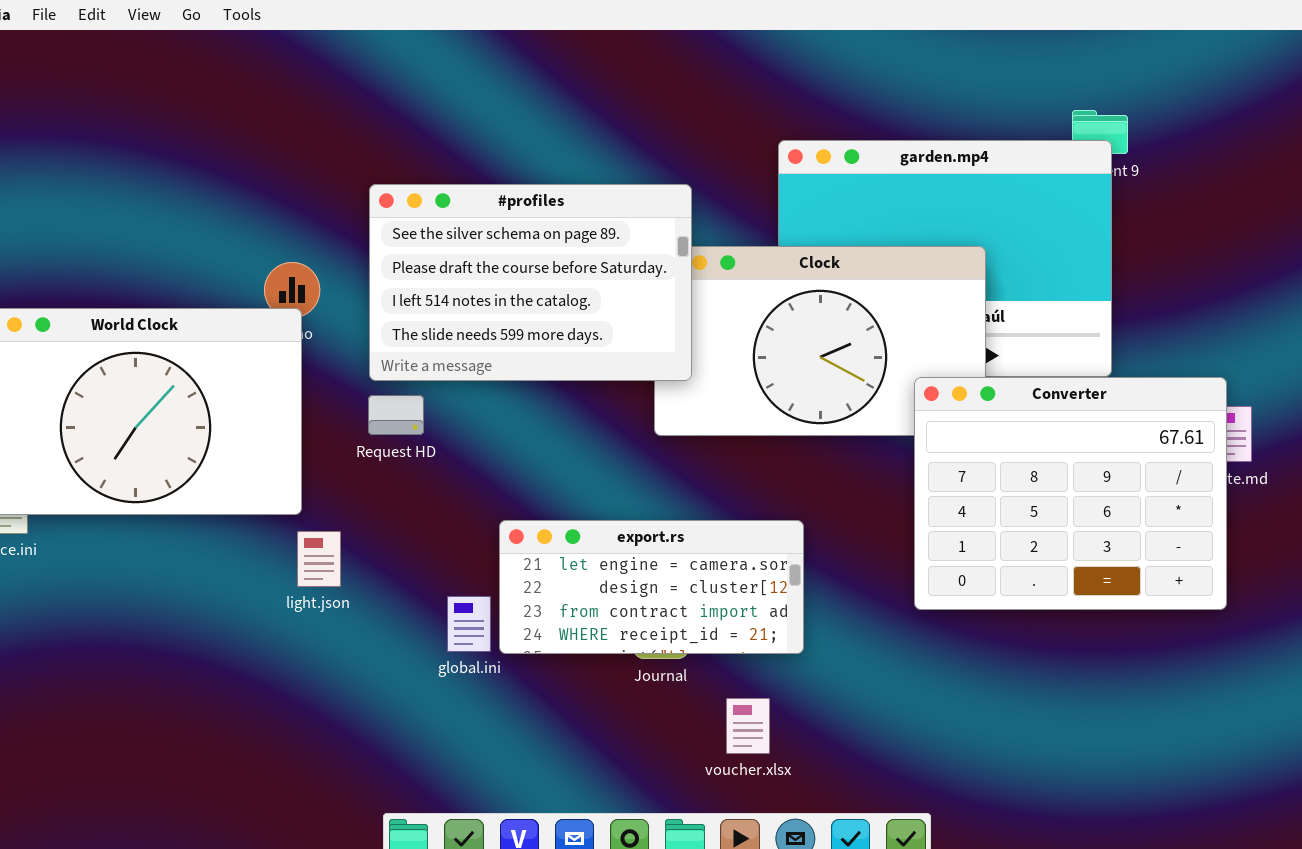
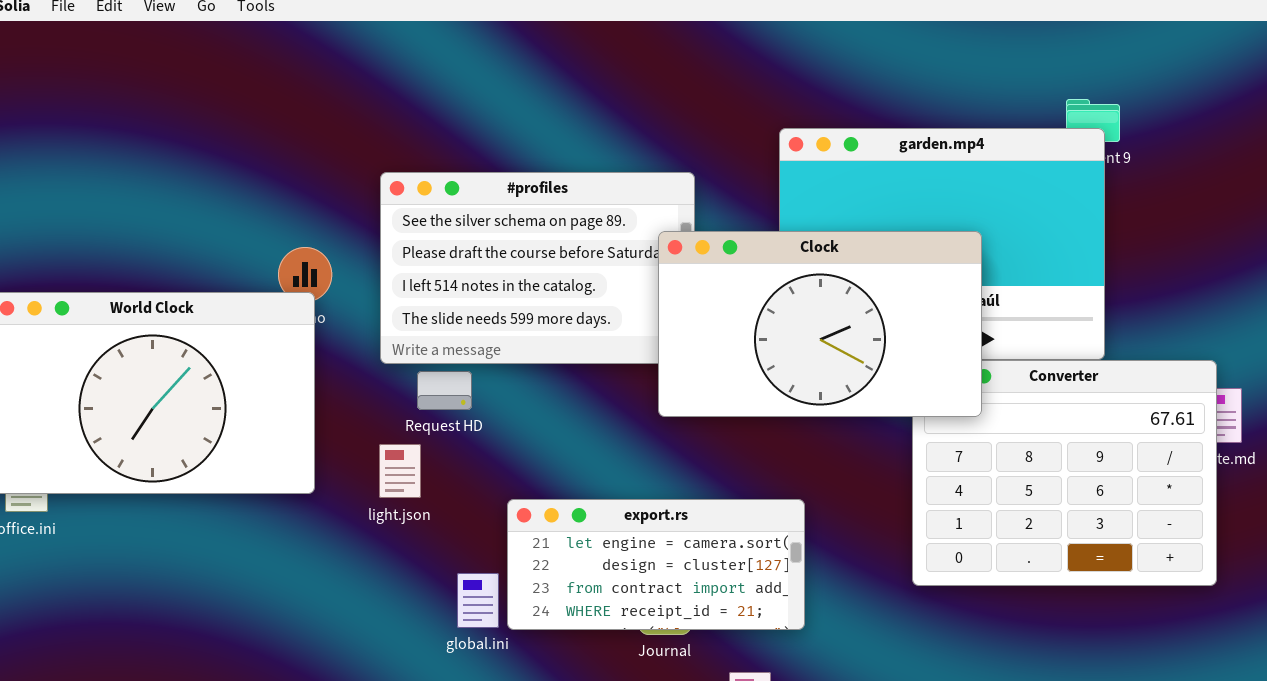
Clock: [654,246,986,436] -> [658,231,982,417], raised
Request HD: [368,395,424,435] -> [417,371,472,410], moved
light.json: [297,531,341,587] -> [379,444,421,498], moved

